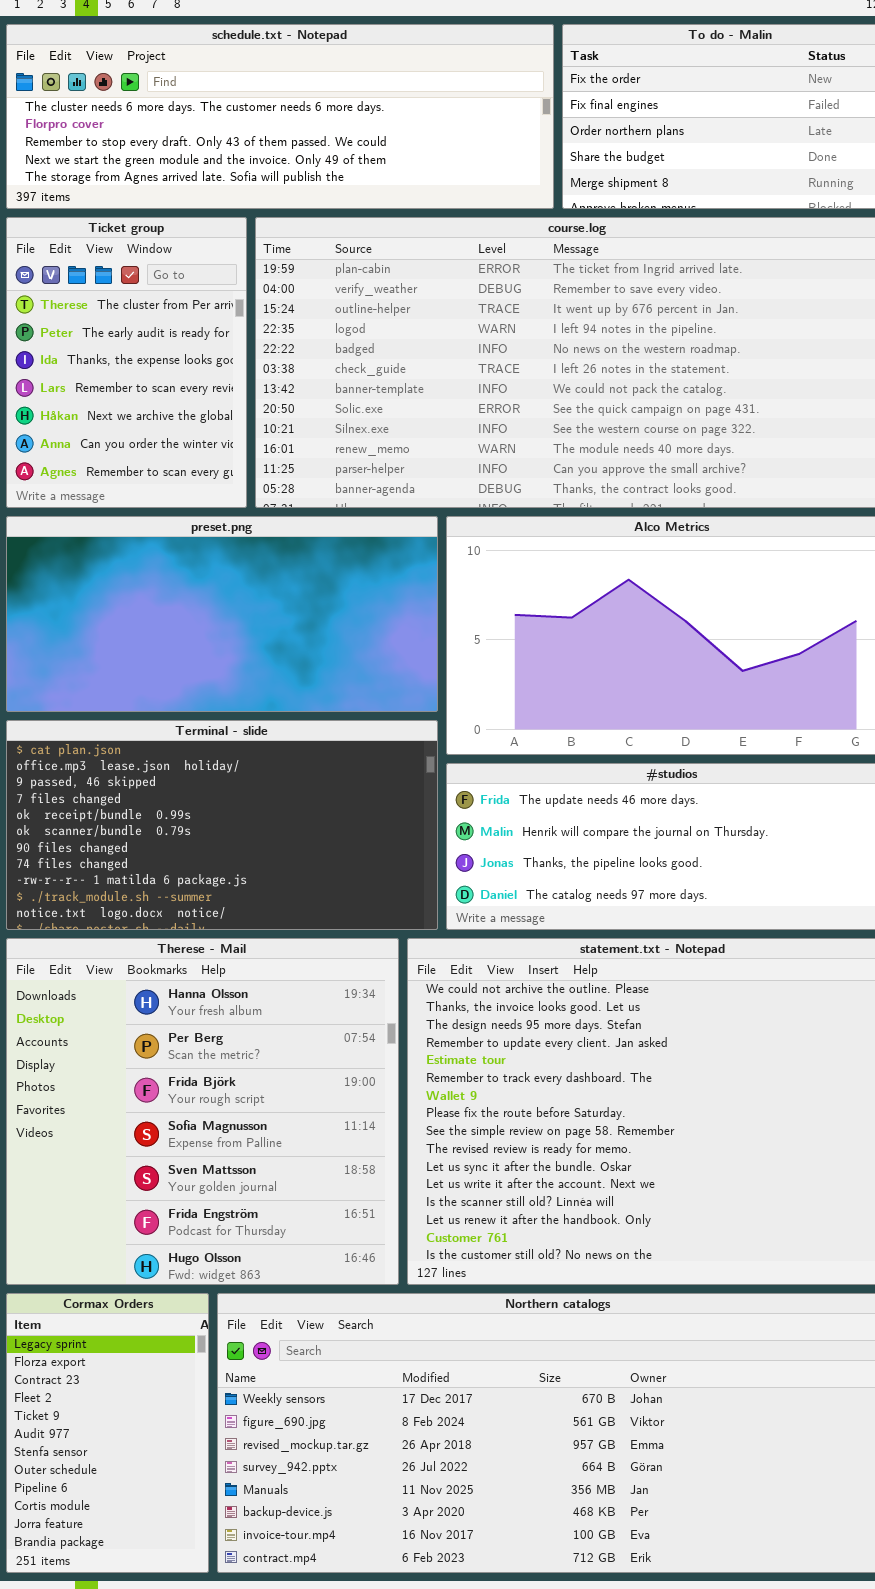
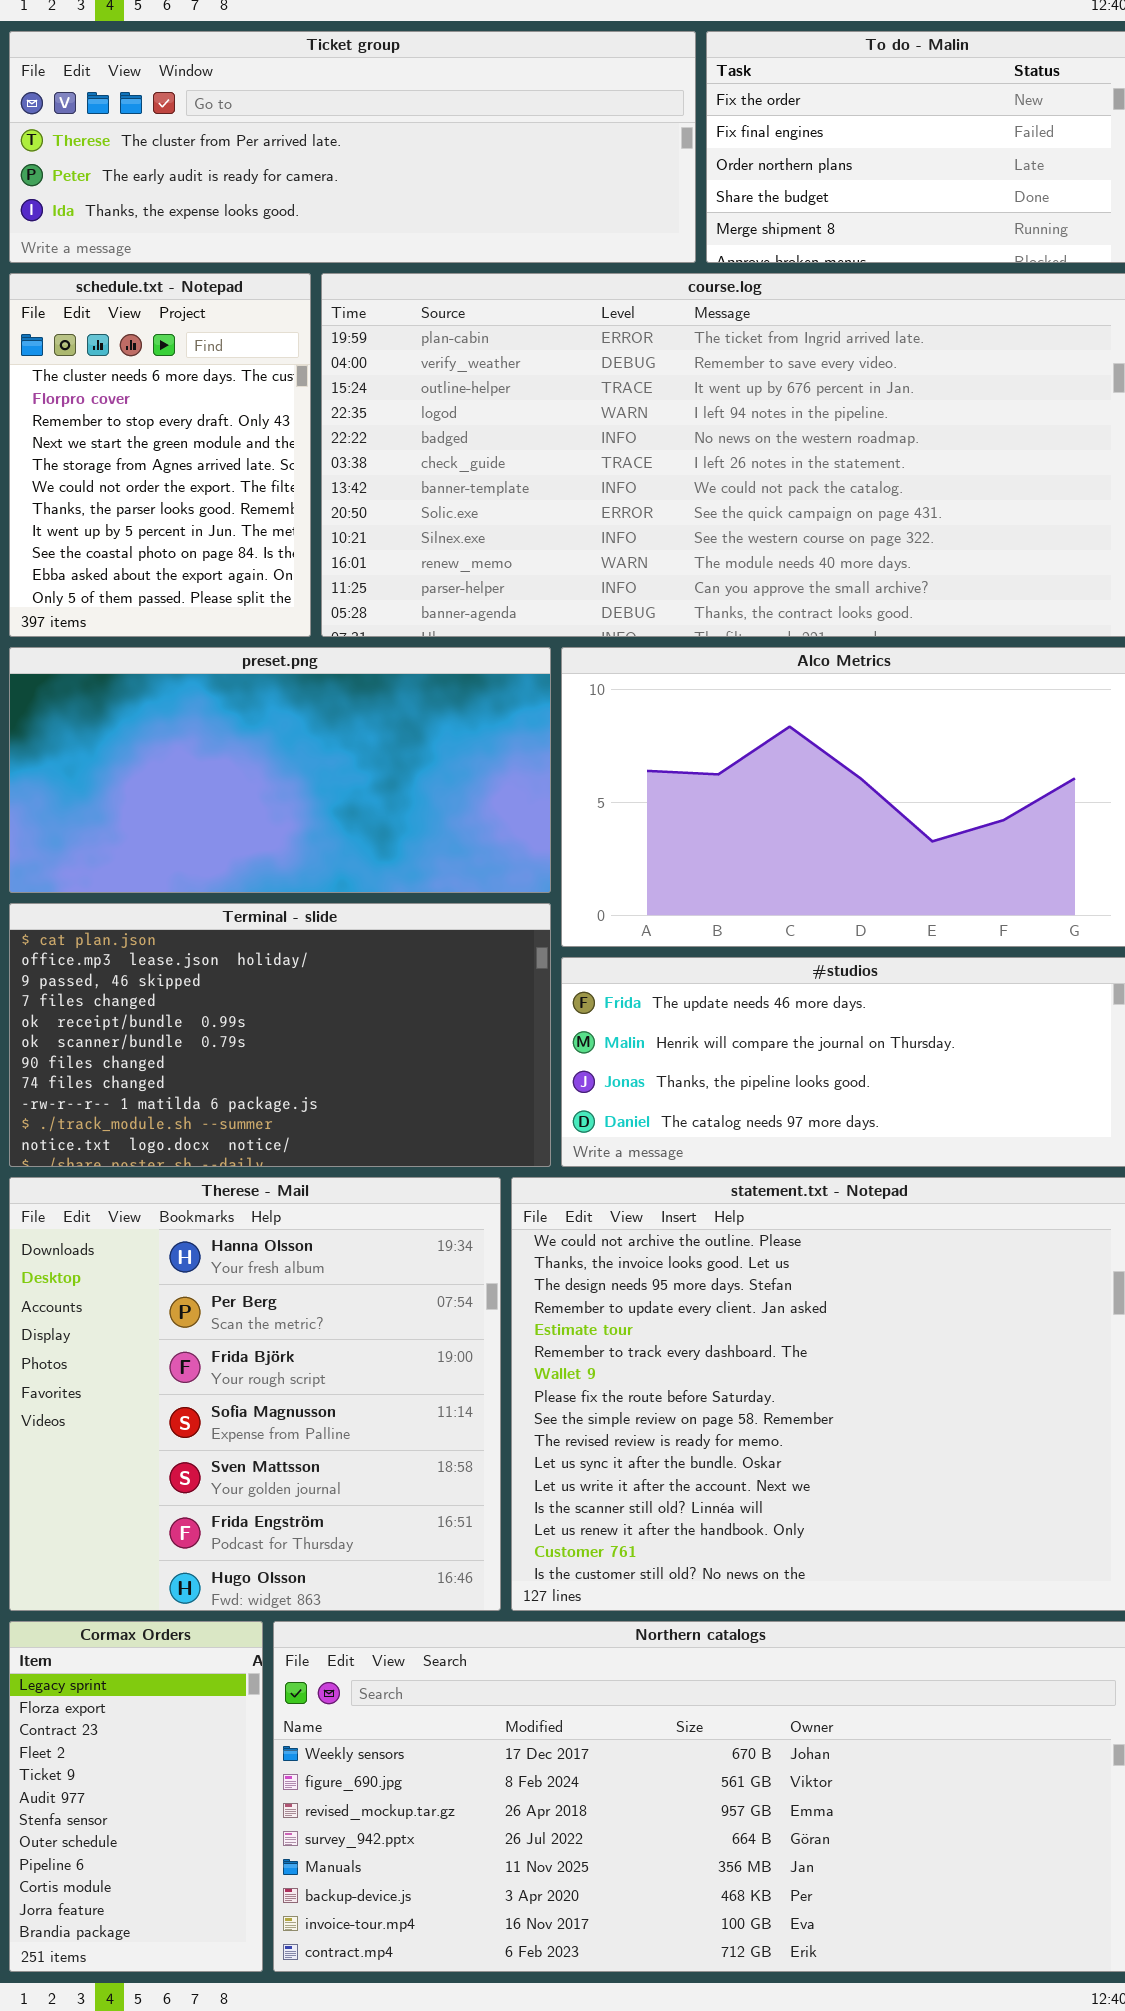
schedule.txt - Notepad: [6,24,554,209] -> [9,273,311,637], moved, resized
Ticket group: [6,217,247,508] -> [9,31,696,263], moved, resized

